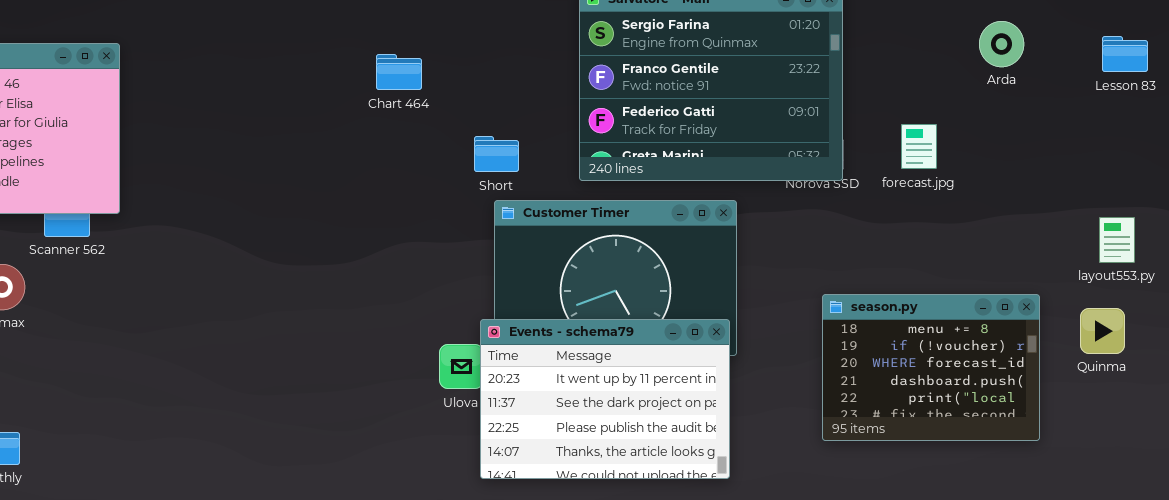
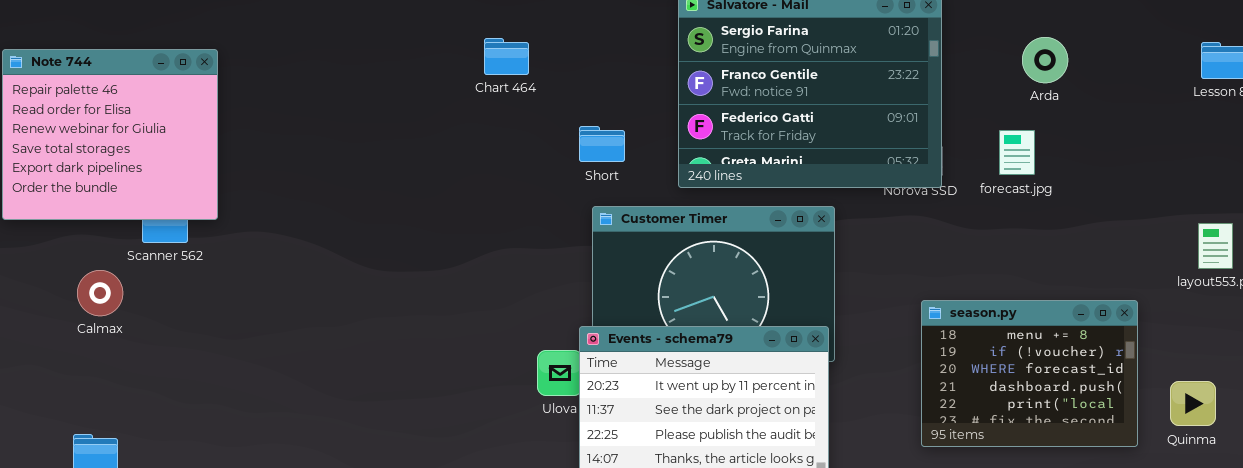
Arda: [979,21,1024,67] -> [1022,37,1068,83], moved
Chart 464: [376,54,422,90] -> [484,38,529,75], moved
Short: [474,136,519,172] -> [579,126,625,162], moved
Quinma: [1080,308,1125,354] -> [1170,381,1216,426], moved

